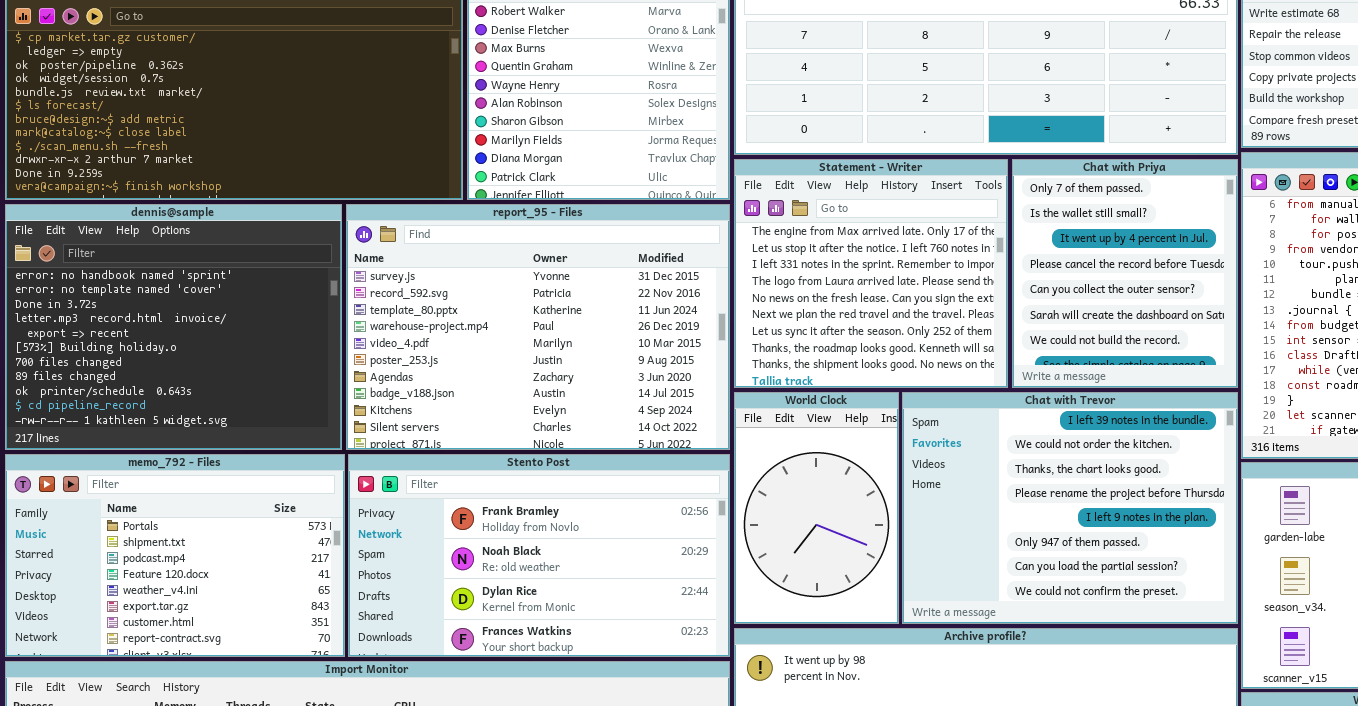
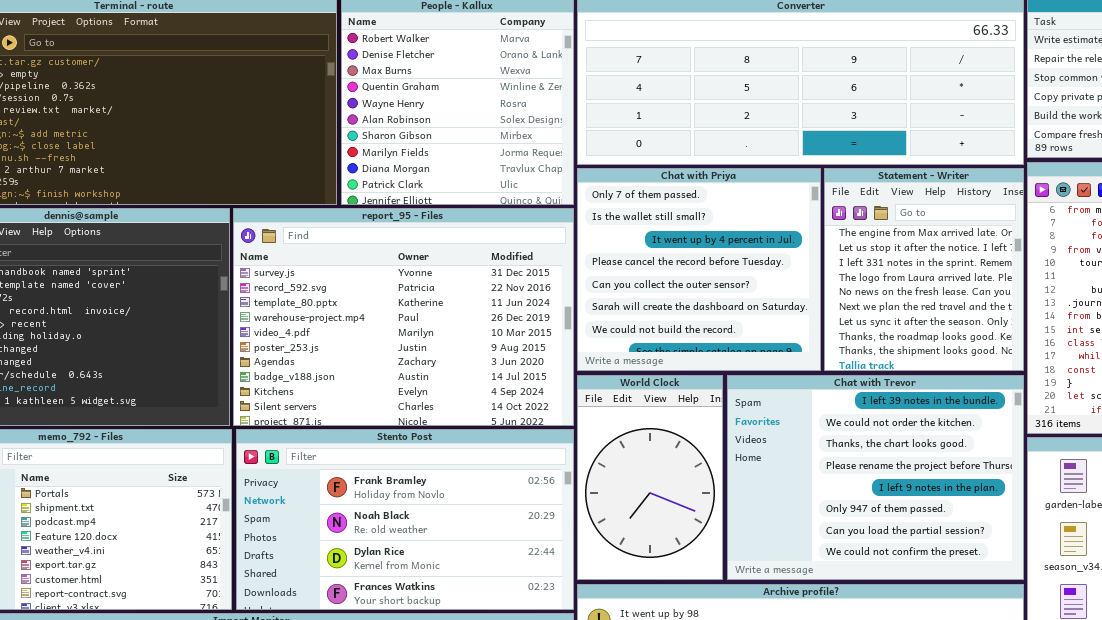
Statement - Writer: [734,159,1008,388] -> [824,168,1024,371], moved, resized
Chat with Priya: [1012,159,1238,388] -> [577,168,821,371], moved, resized

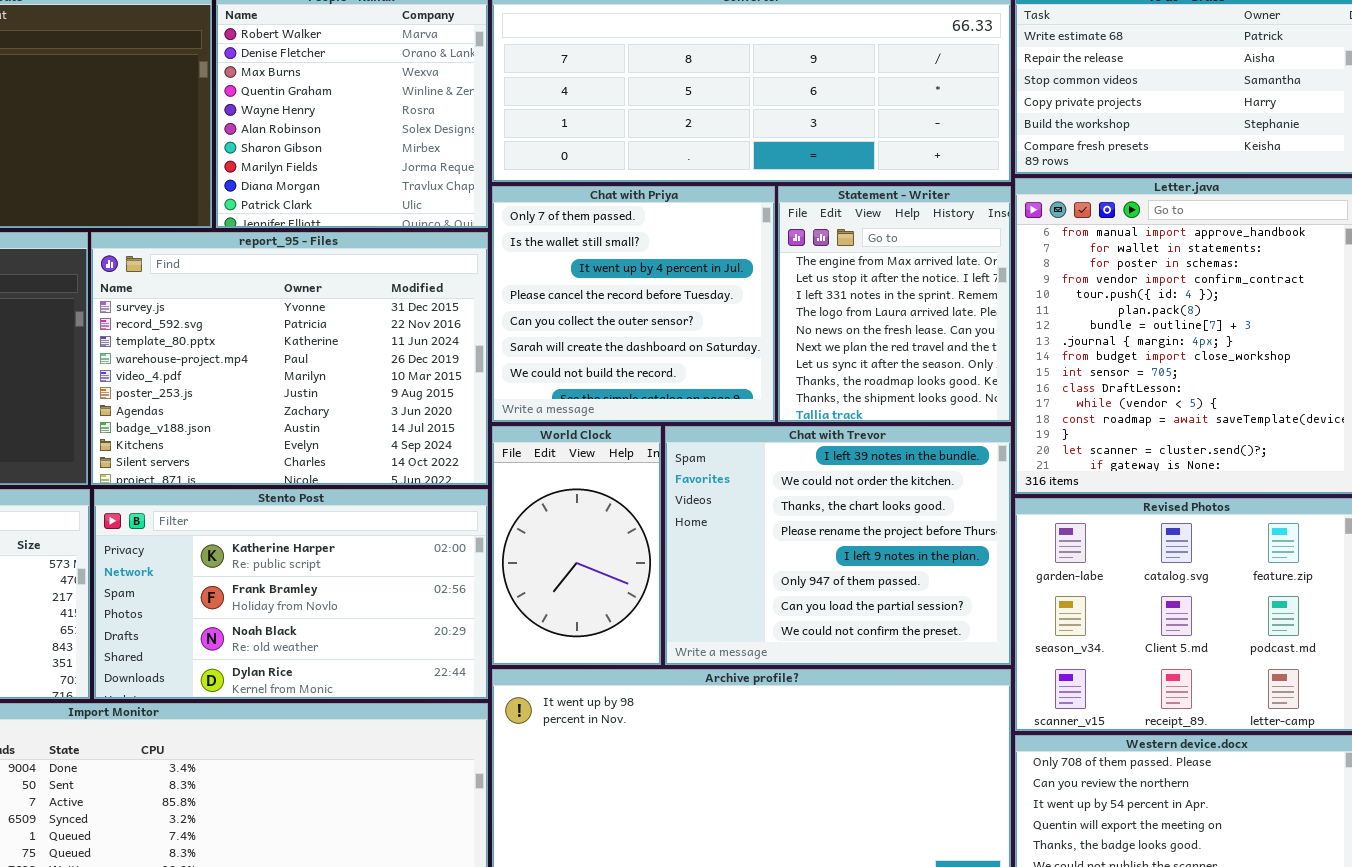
Stento Post: [236,429,574,610] -> [94,489,488,699], scrolled up 1 row

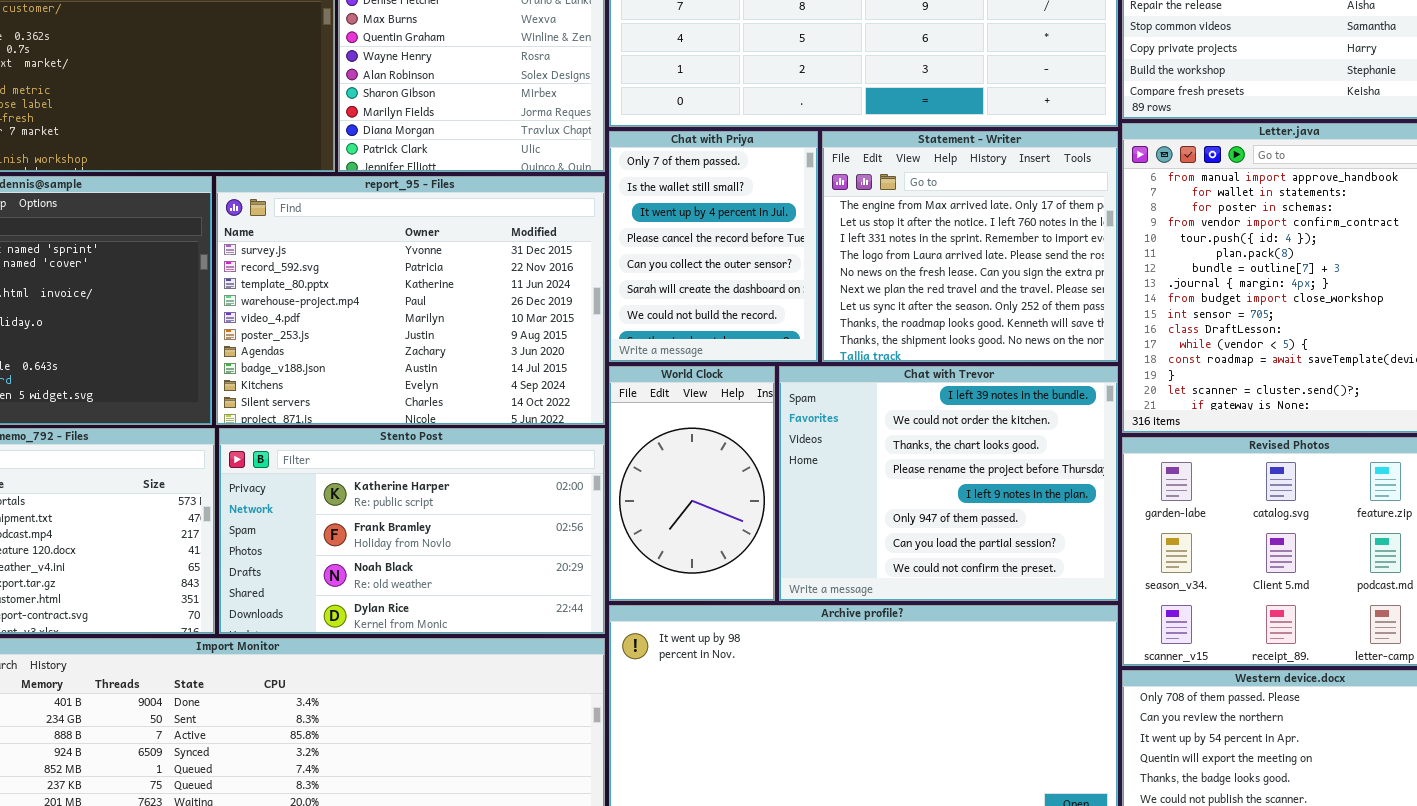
Chat with Priya: [492,186,775,422] -> [609,131,818,362], resized
Statement - Writer: [778,186,1011,422] -> [822,131,1118,362], resized

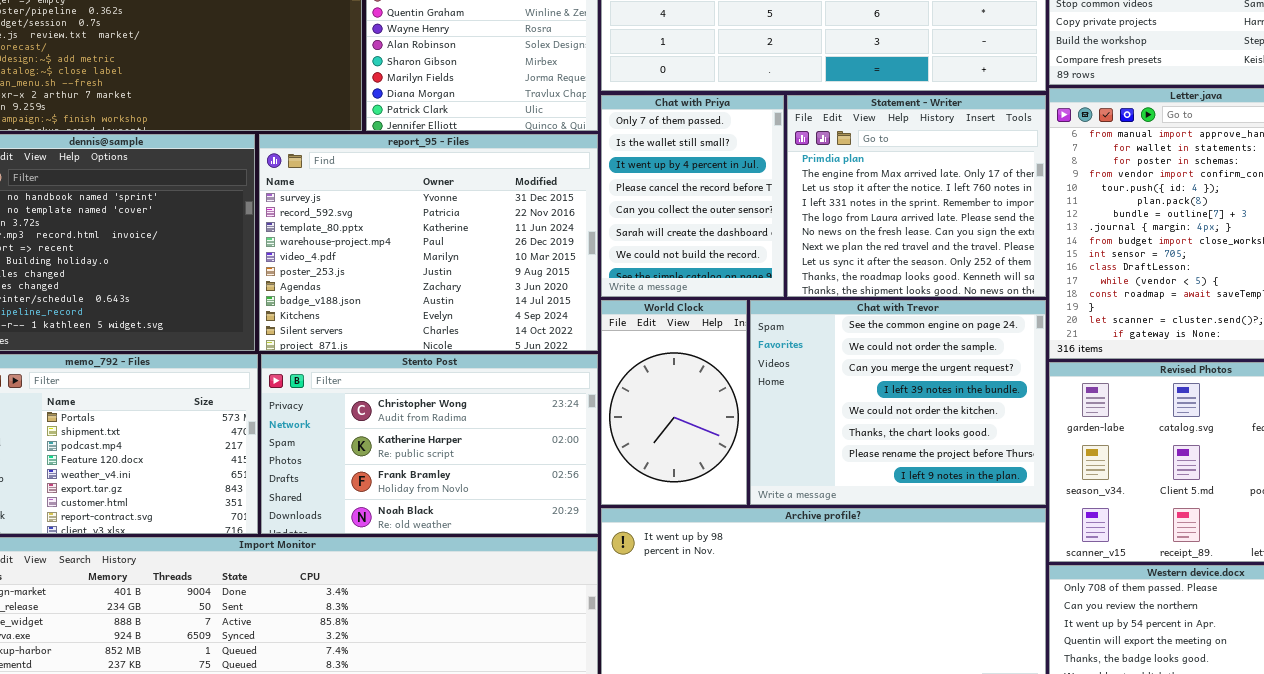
Statement - Writer: [822,131,1118,362] -> [787,95,1046,297], scrolled up 1 row
Chat with Trevor: [779,366,1118,601] -> [750,300,1046,505], scrolled up 3 rows
Stento Post: [219,428,605,634] -> [261,354,598,534], scrolled up 1 row

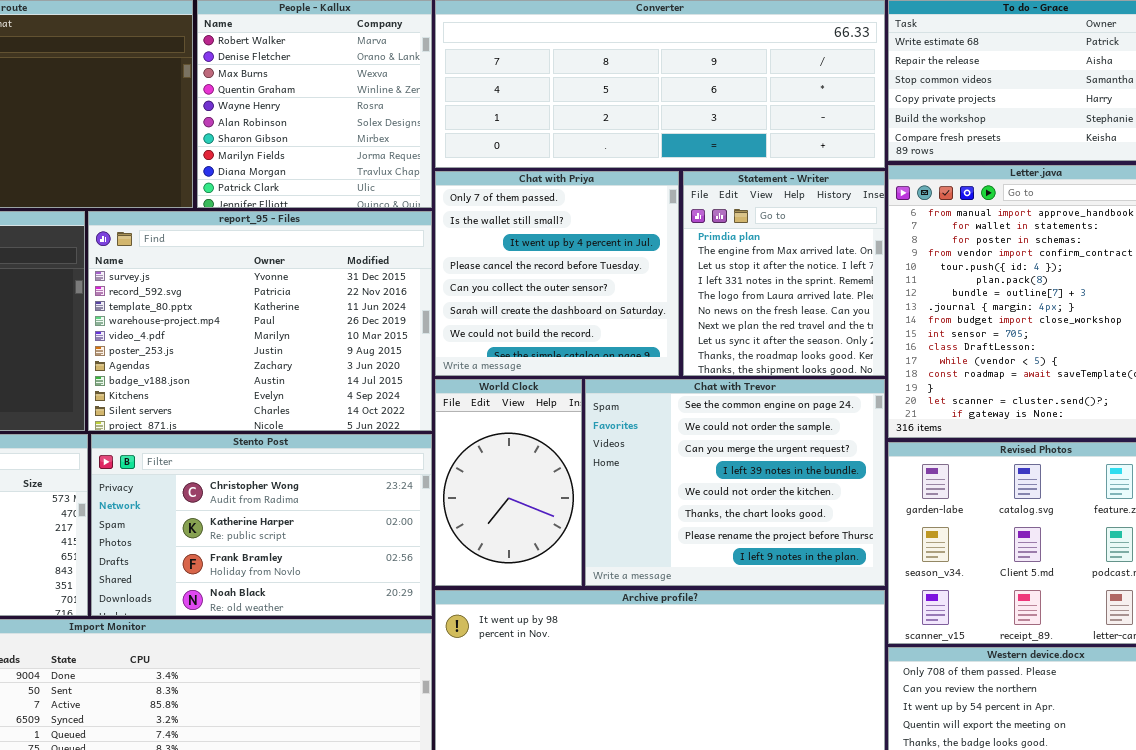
Chat with Priya: [601,95,784,297] -> [435,171,679,376], resized
Statement - Writer: [787,95,1046,297] -> [683,171,885,376], resized

